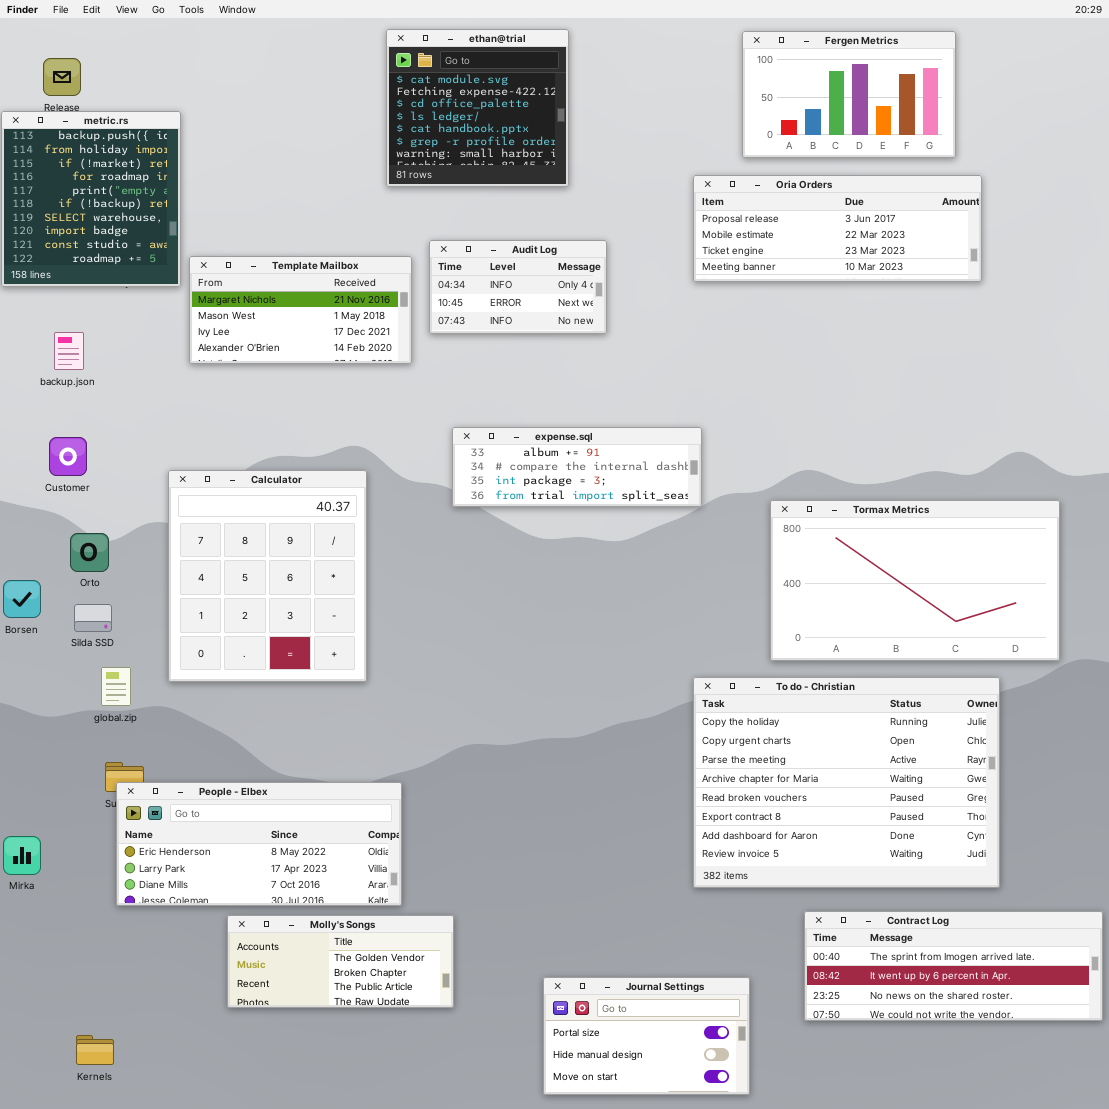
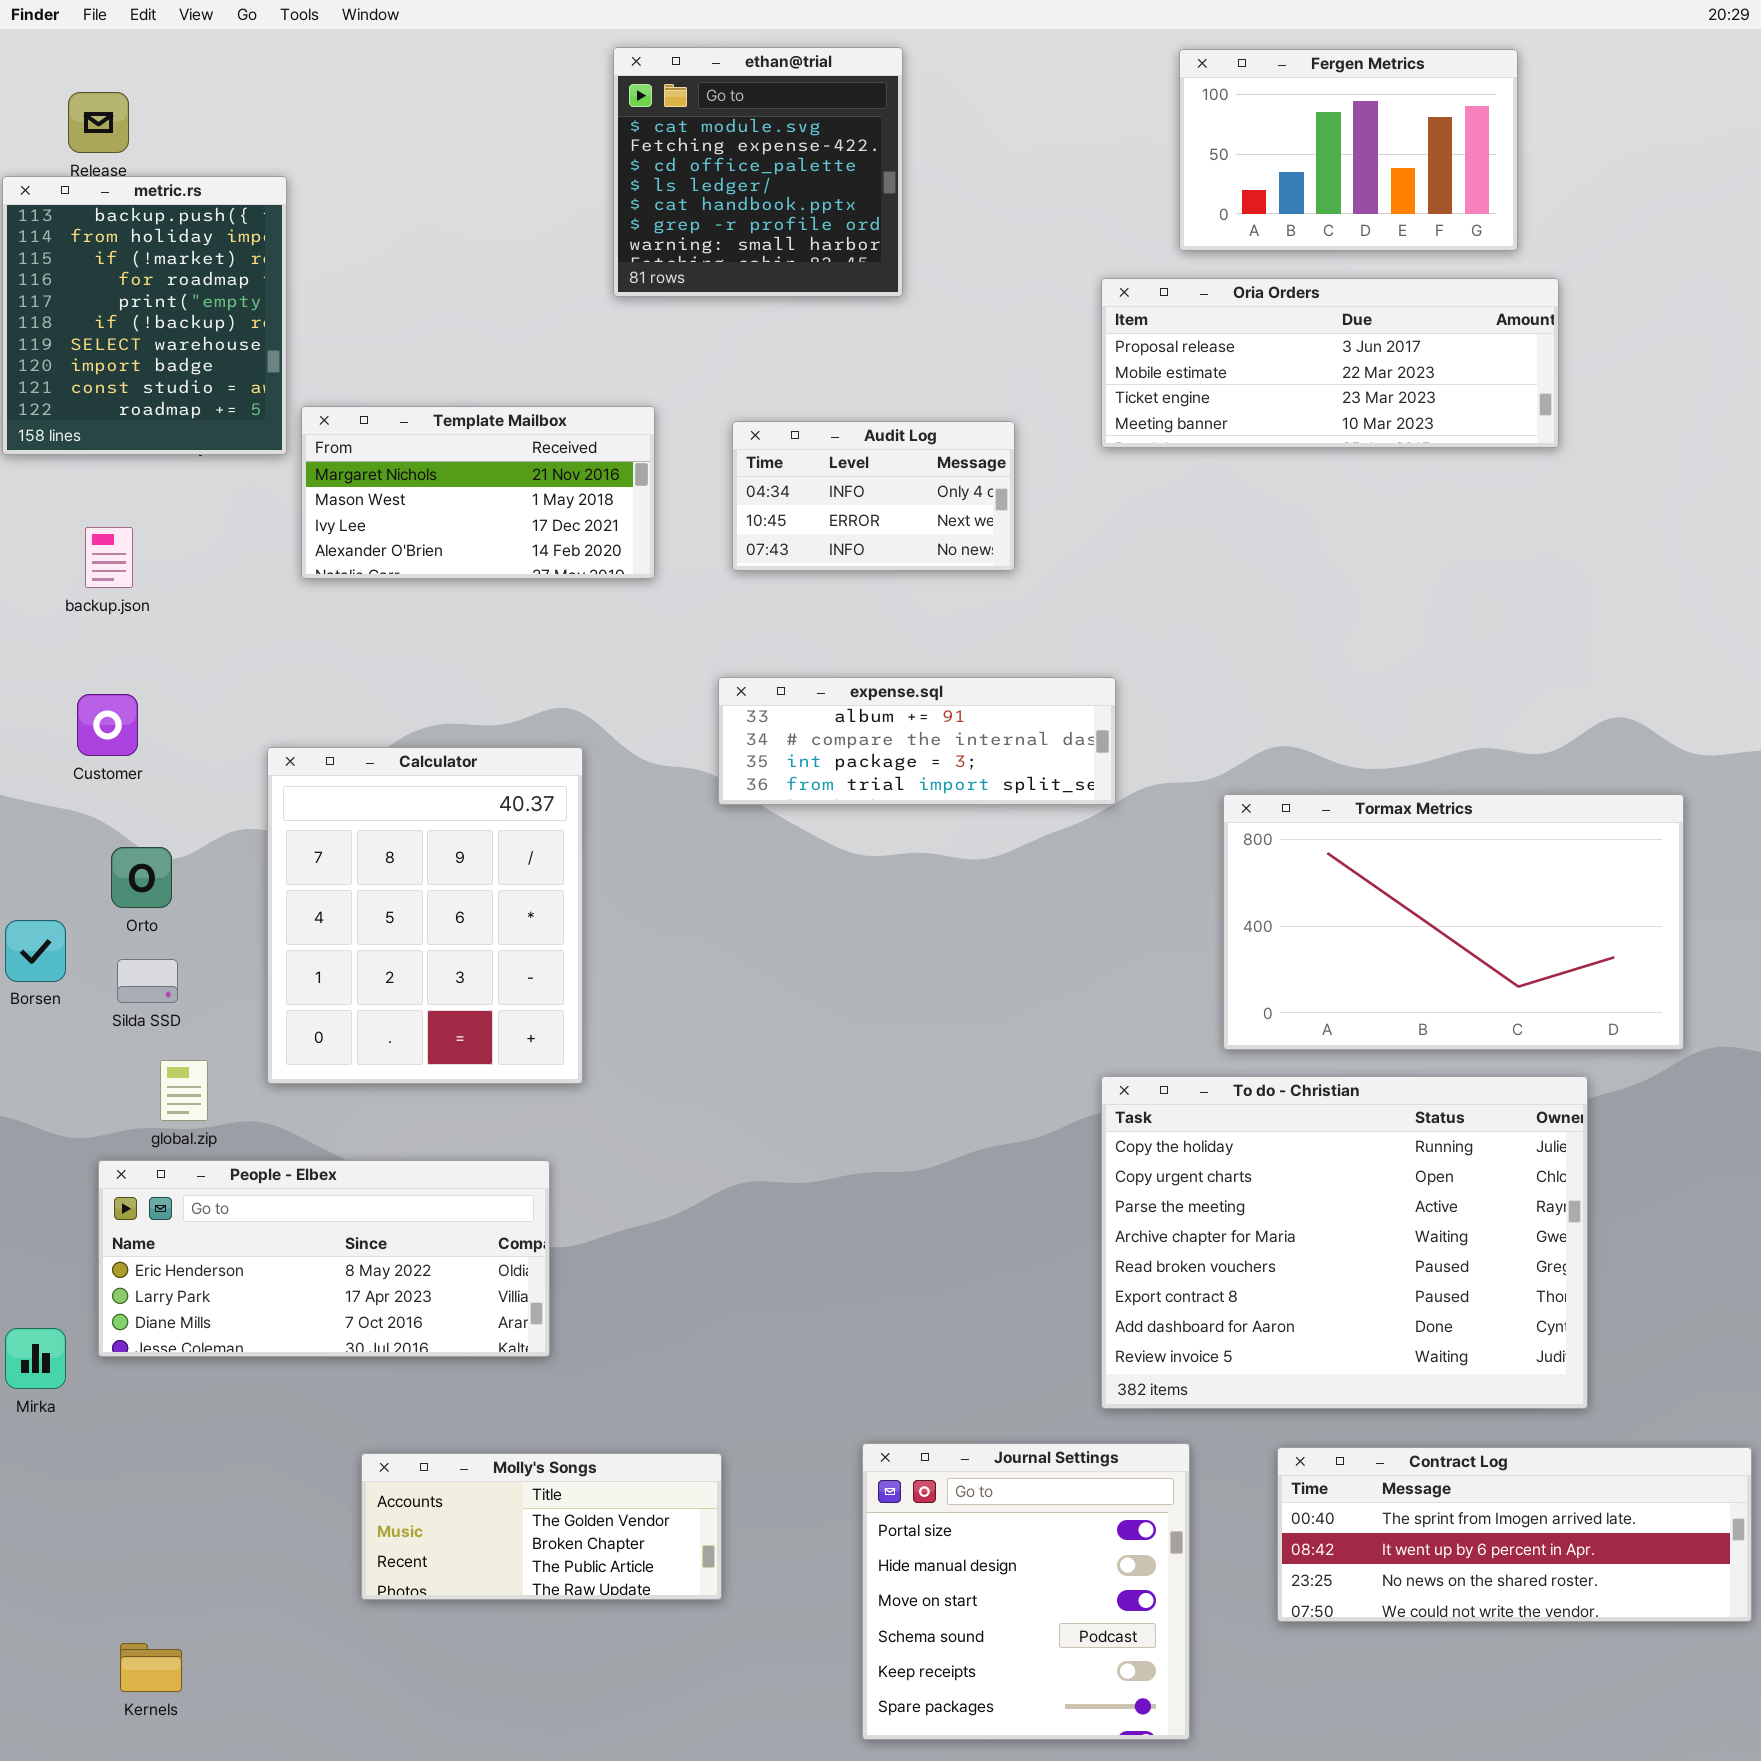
Audit Log: [429,240,607,334] -> [732,421,1015,571], moved
People - Elbex: [116,782,402,906] -> [98,1160,550,1357], moved
Journal Settings: [543,977,750,1095] -> [862,1443,1190,1740], resized

